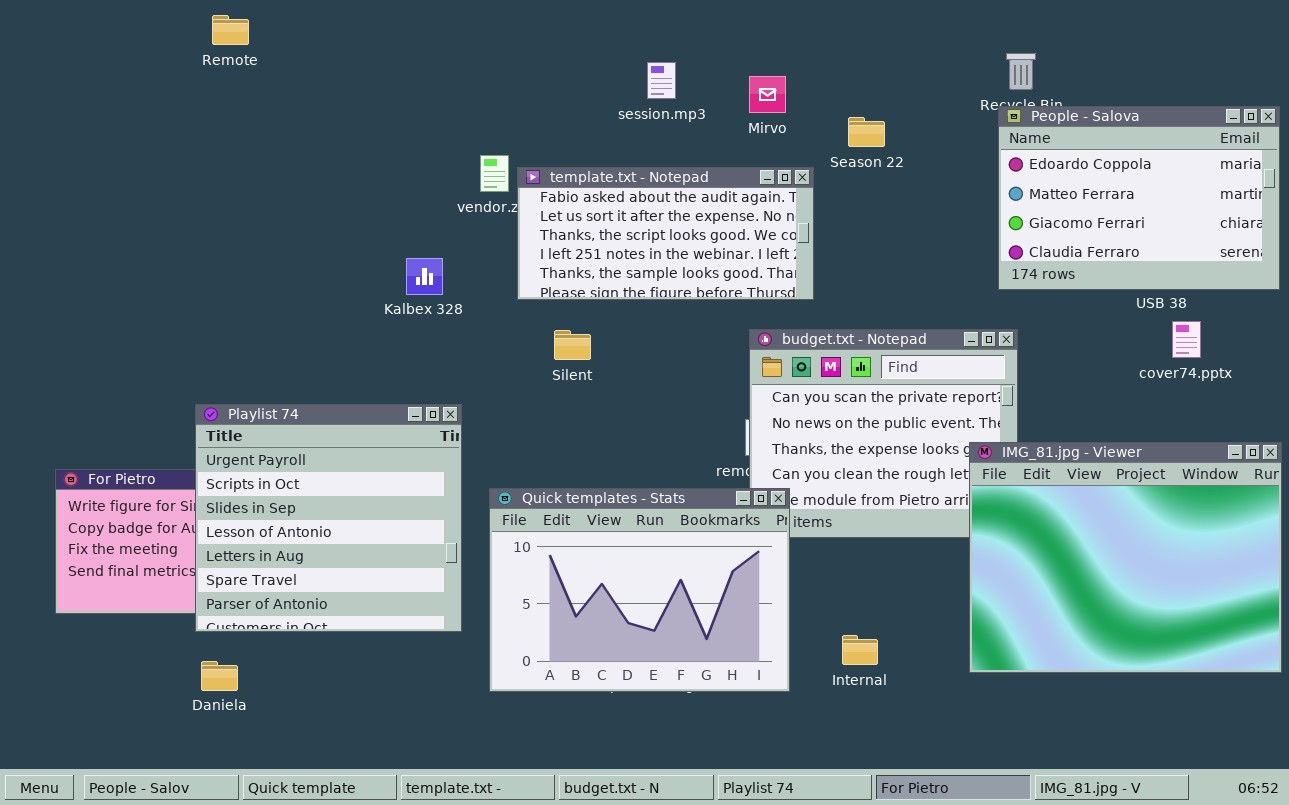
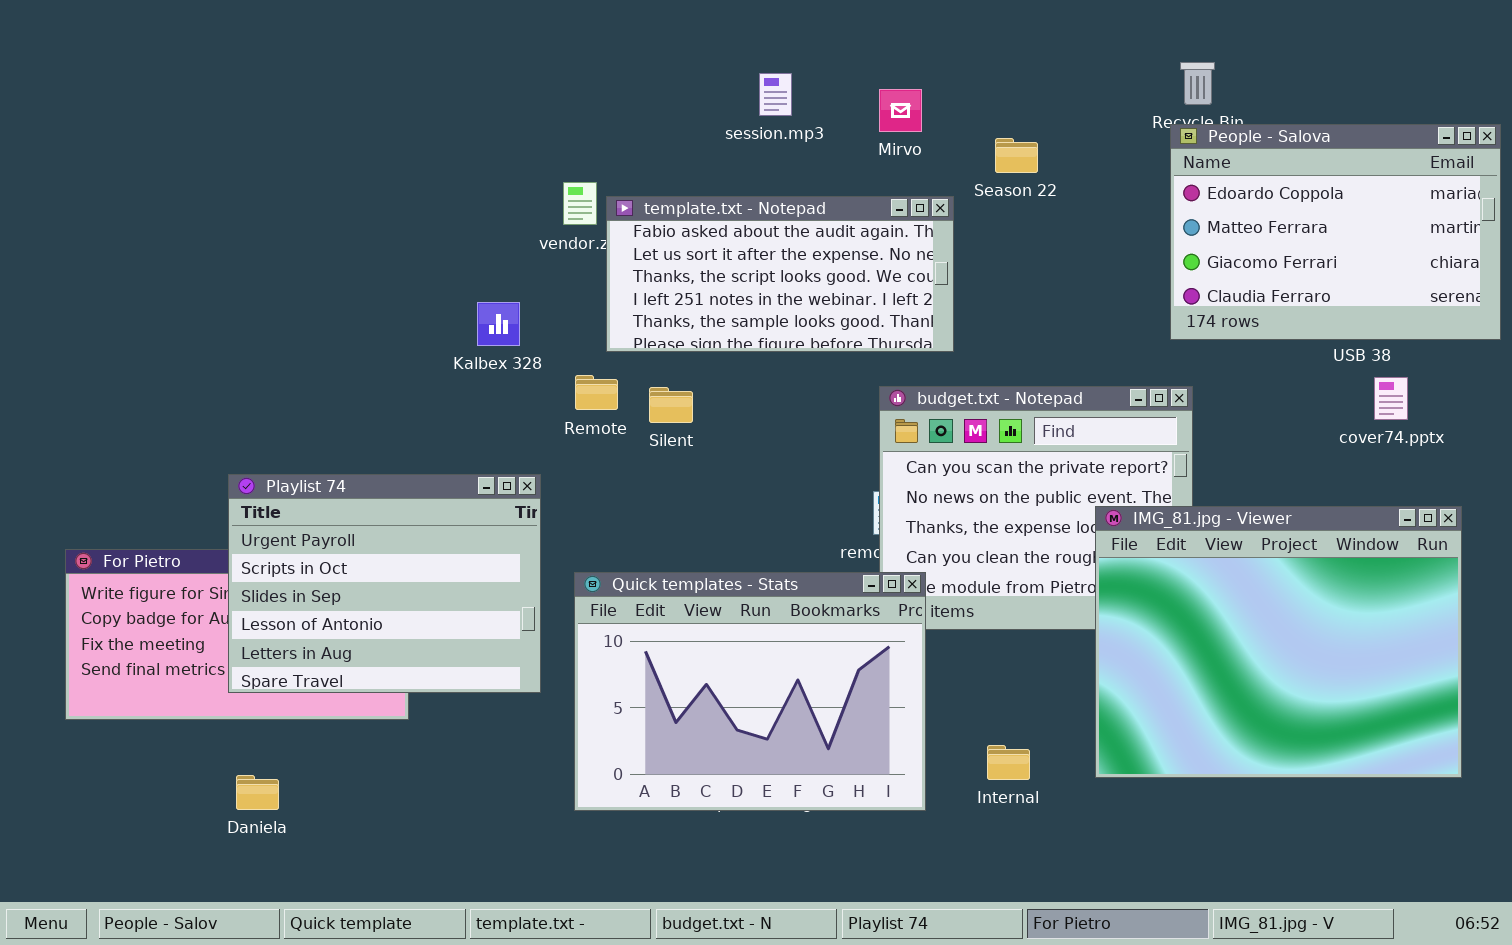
Remote: [212,15,249,45] -> [575,375,618,410], moved
Playlist 74: [195,404,462,632] -> [228,474,541,693], resized
IMG_81.jpg - Viewer: [969,442,1282,673] -> [1095,506,1462,778], moved

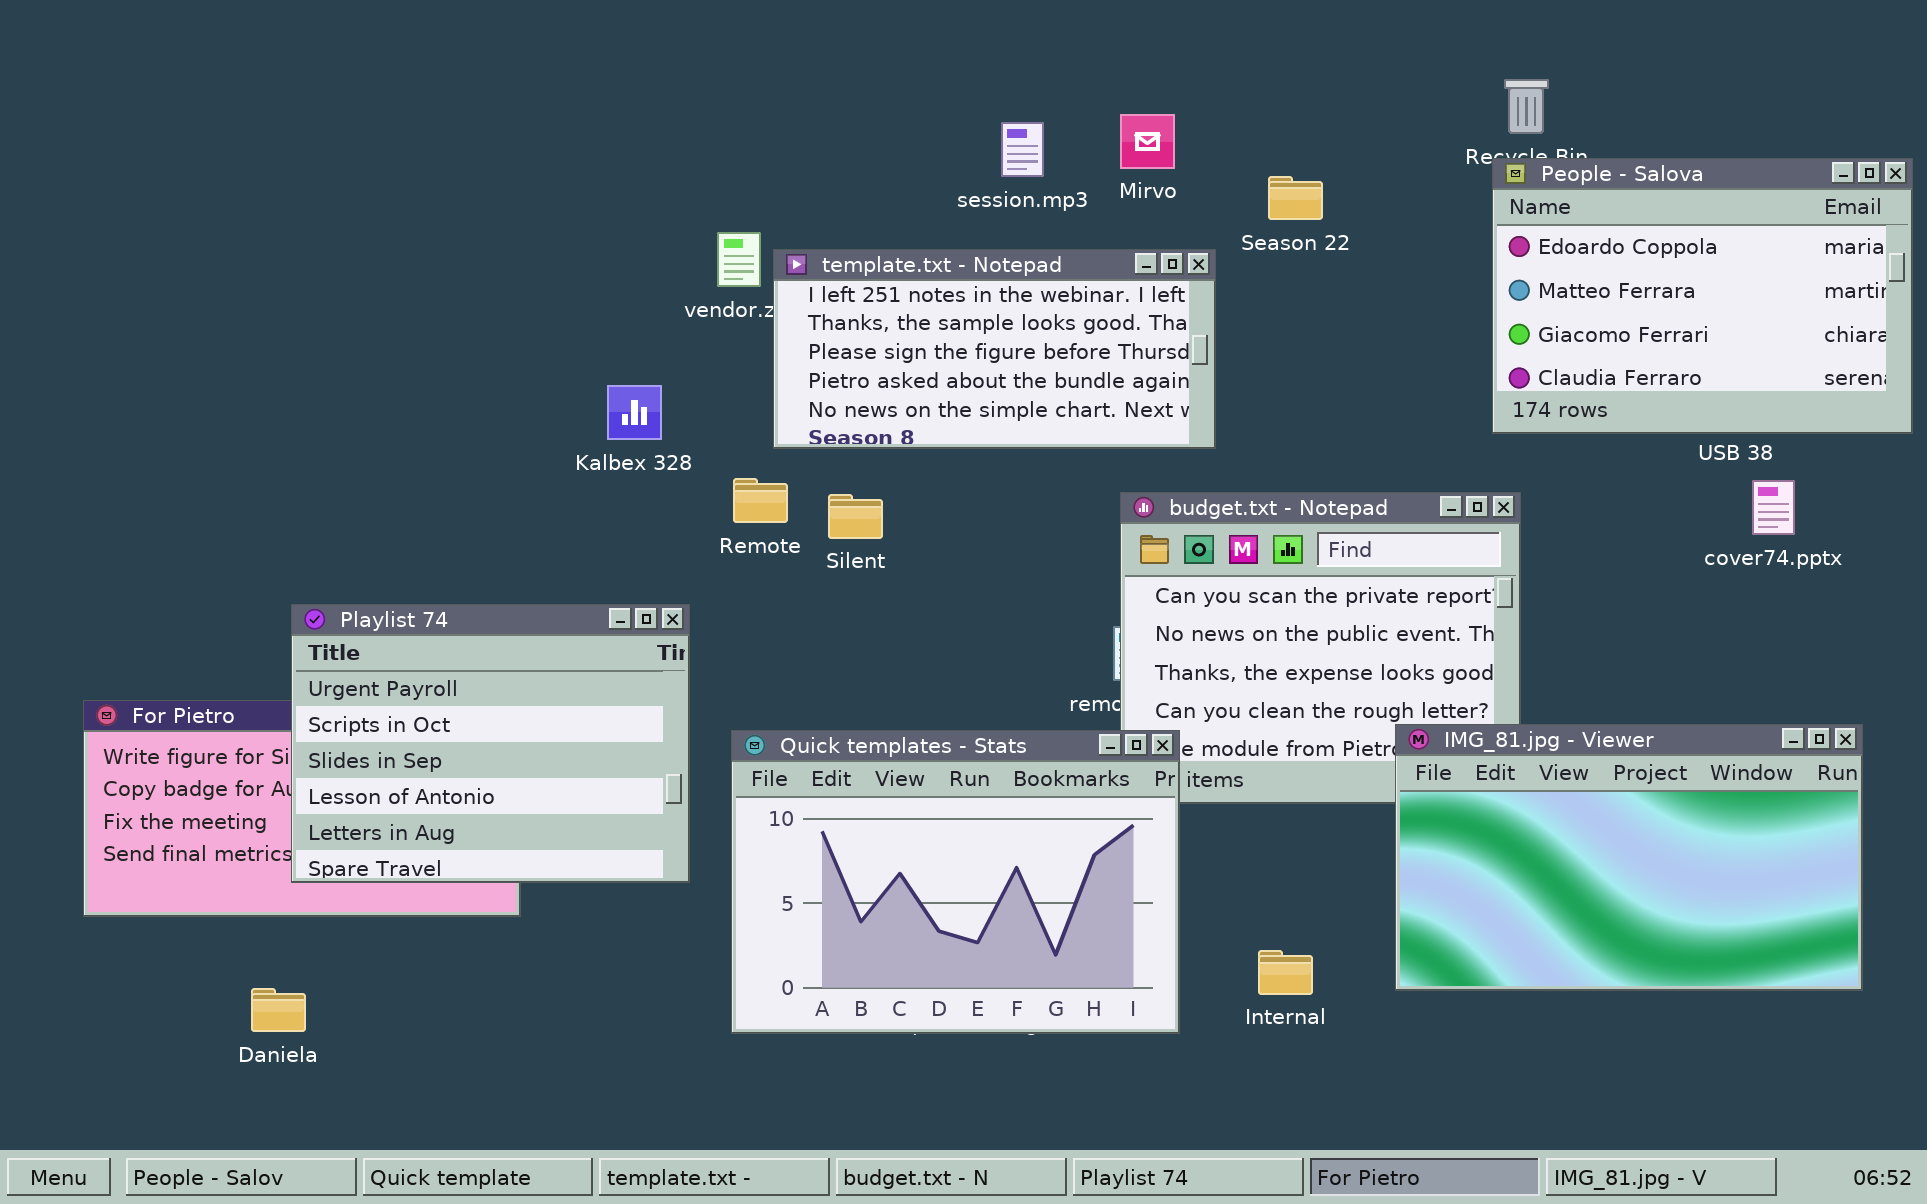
session.mp3: [759,73,792,116] -> [1001,122,1044,177], moved
template.txt - Notepad: [606,196,954,352] -> [773,249,1216,449], scrolled down 3 rows
IMG_81.jpg - Viewer: [1095,506,1462,778] -> [1395,724,1863,991], resized
Daniela: [236,775,279,810] -> [251,988,306,1032], moved

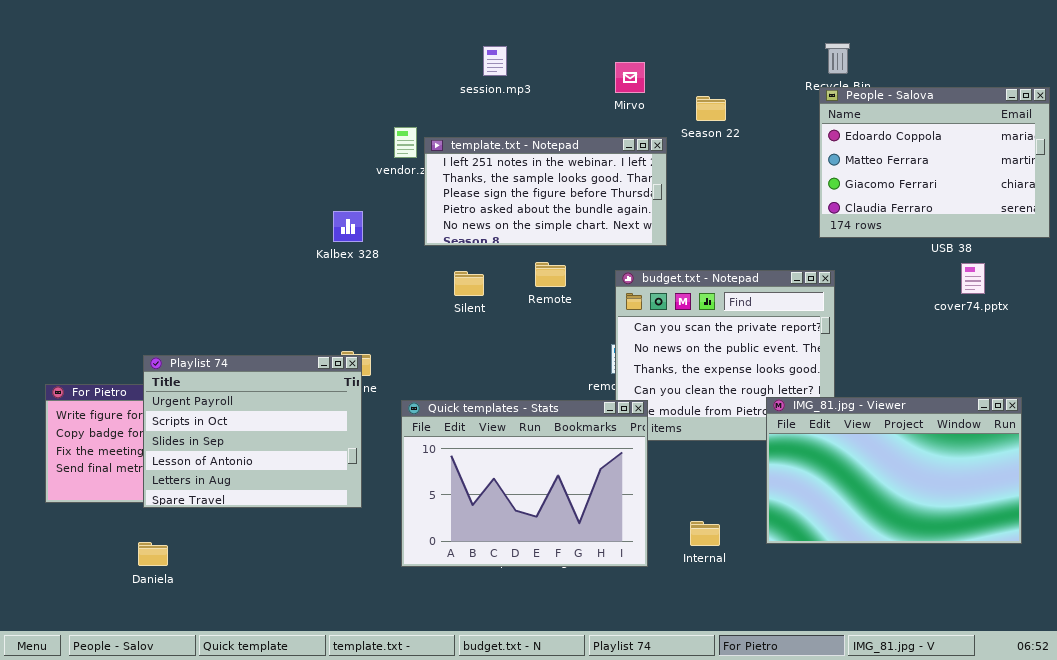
session.mp3: [1001,122,1044,177] -> [483,46,507,76], moved
Remote: [733,478,788,523] -> [535,262,566,287], moved
Playlist 74: [291,604,690,883] -> [143,355,362,508], moved

